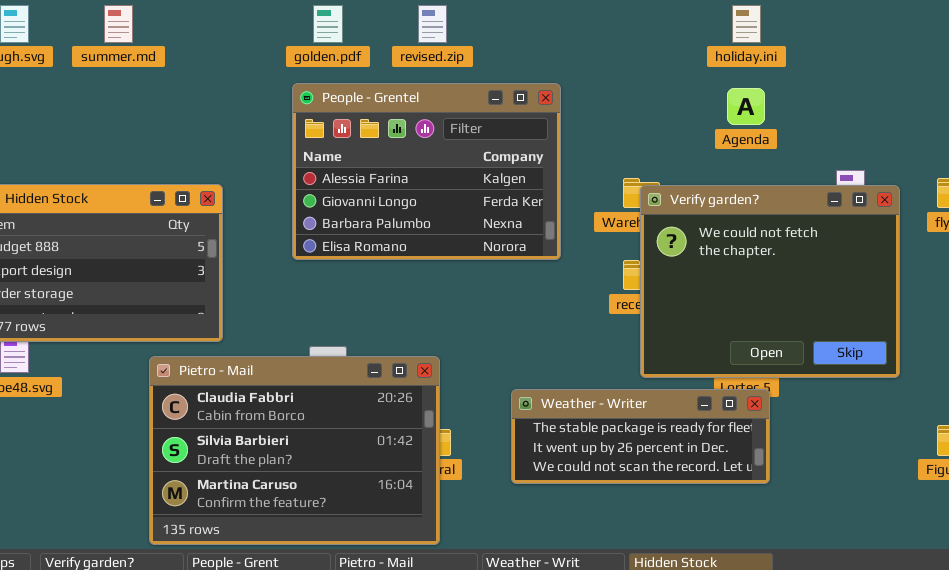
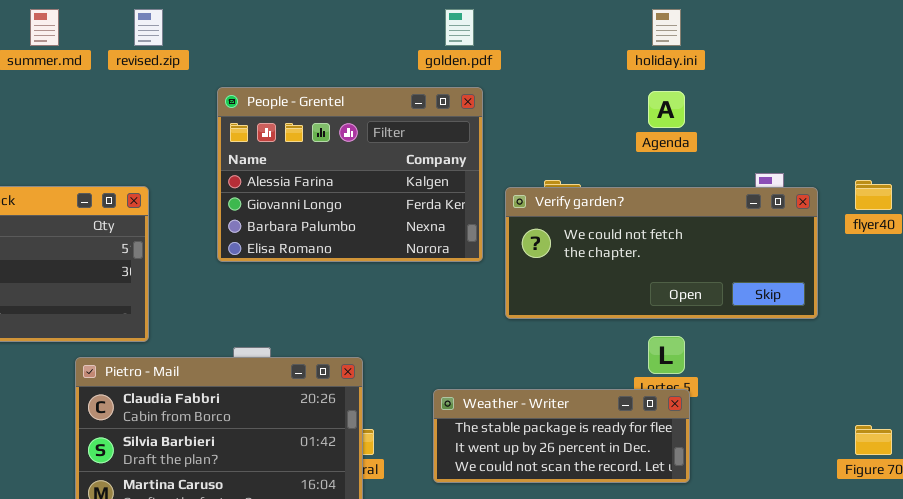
golden.pdf: [313,5,343,43] -> [445,9,474,46], moved
revised.zip: [418,5,447,43] -> [134,9,163,46], moved
Verify garden?: [640,185,900,378] -> [505,187,818,319], resized

